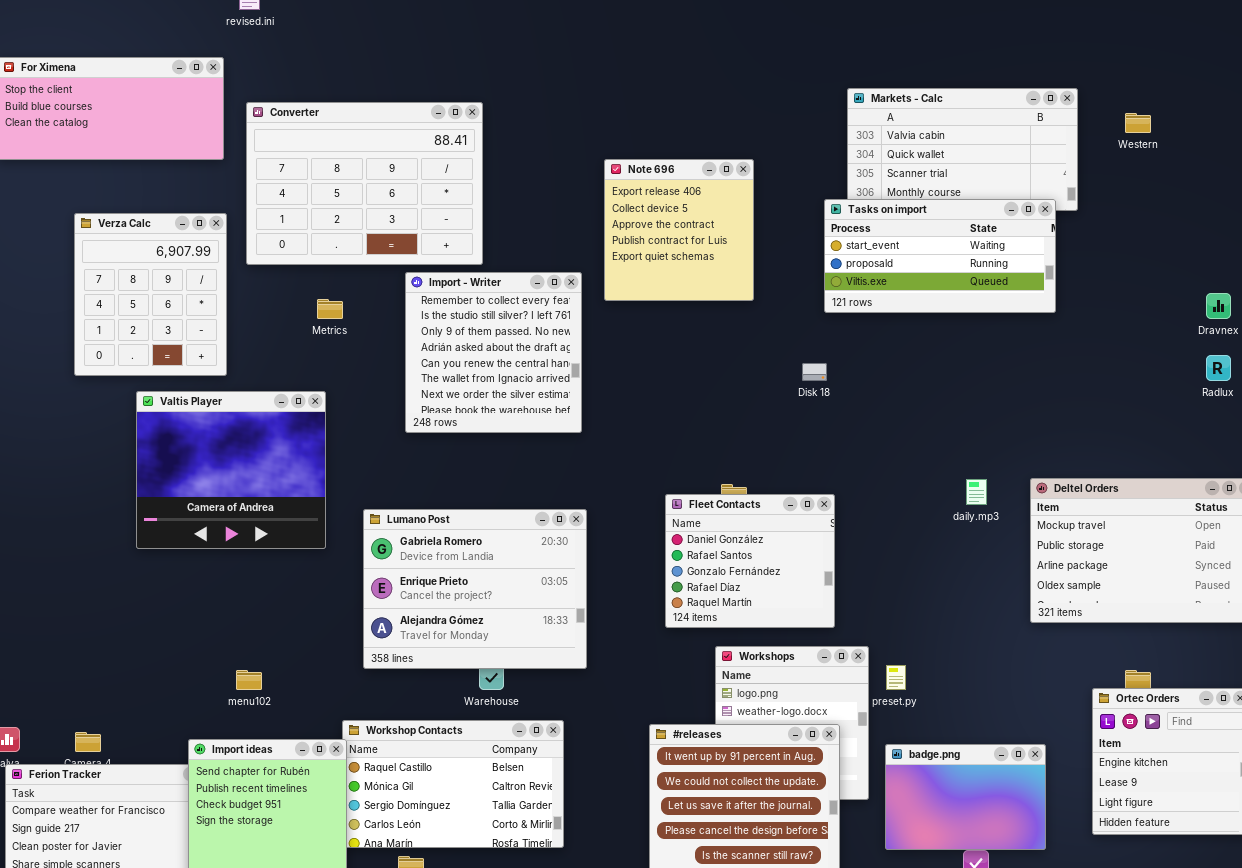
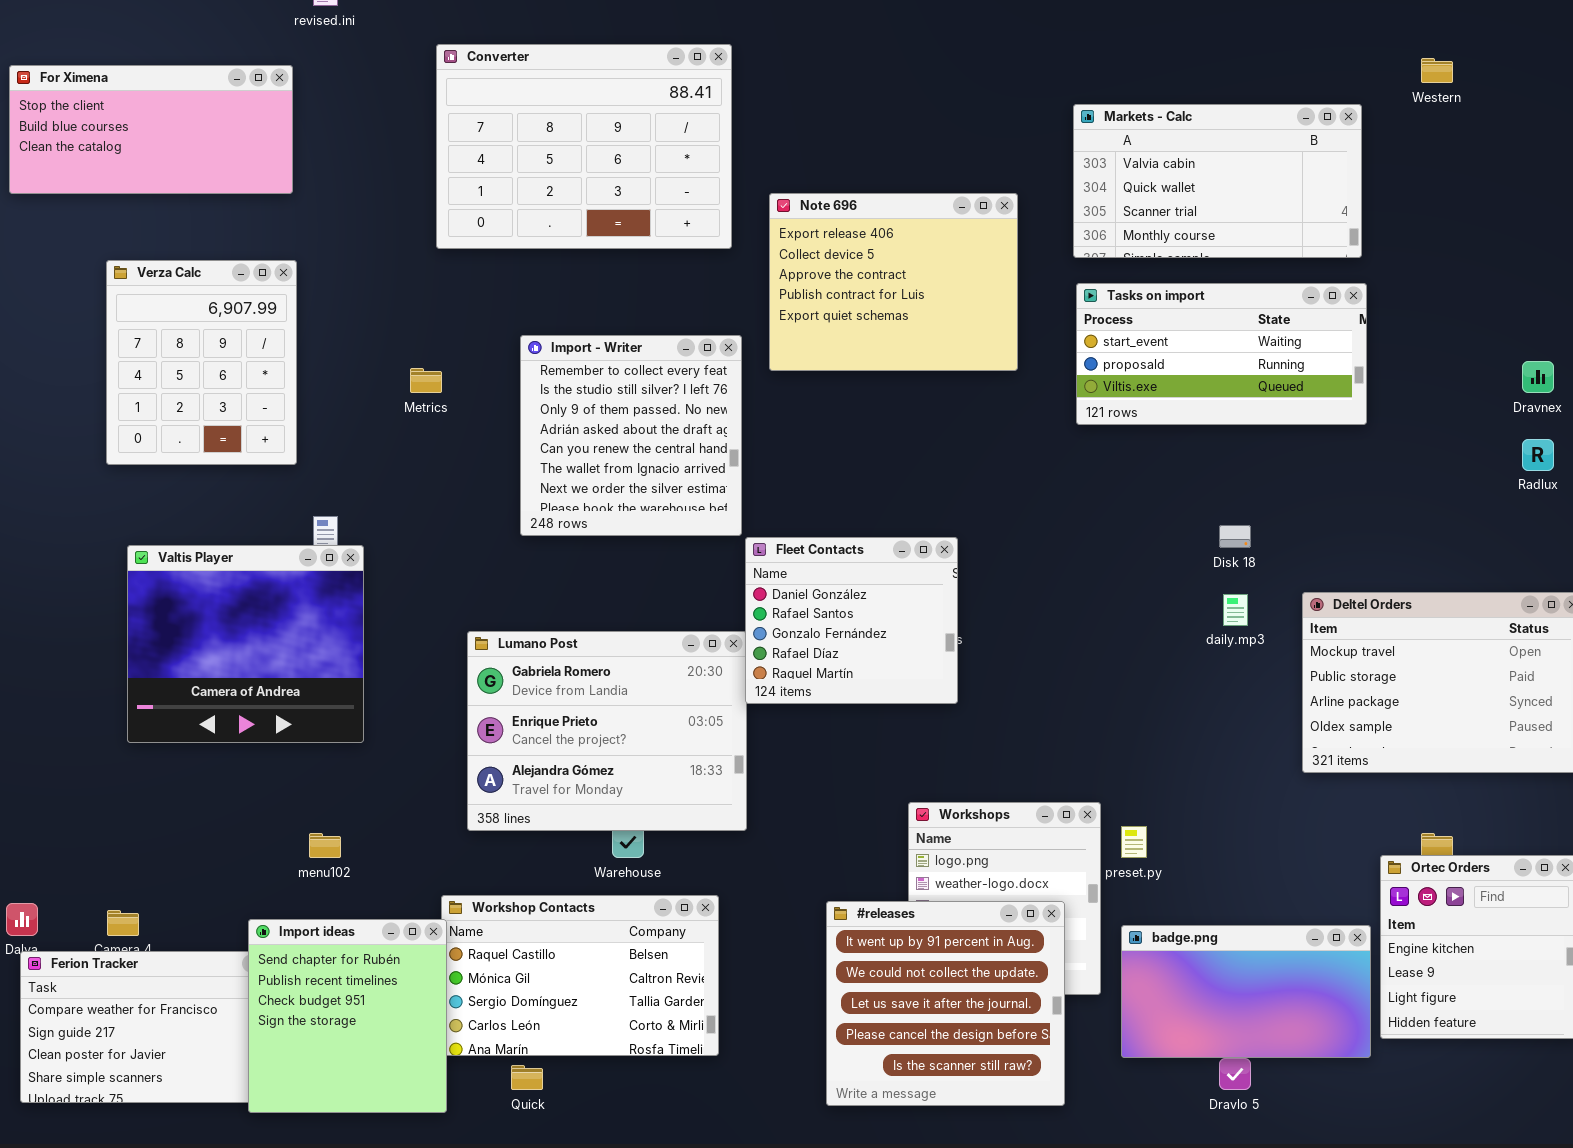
Converter: [246,102,483,265] -> [436,44,732,249], moved
Western: [1125,113,1151,133] -> [1421,58,1453,83], moved
Note 696: [604,159,754,301] -> [769,193,1018,371], resized
Tasks on import: [824,199,1056,313] -> [1076,283,1367,425], moved
Disk 18: [802,363,827,381] -> [1219,525,1251,548], moved
Valtis Player: [136,391,326,549] -> [127,545,364,743], moved
Fleet Contacts: [665,494,835,628] -> [745,537,958,704], moved
badge.png: [885,744,1046,850] -> [1121,925,1371,1058], resized

